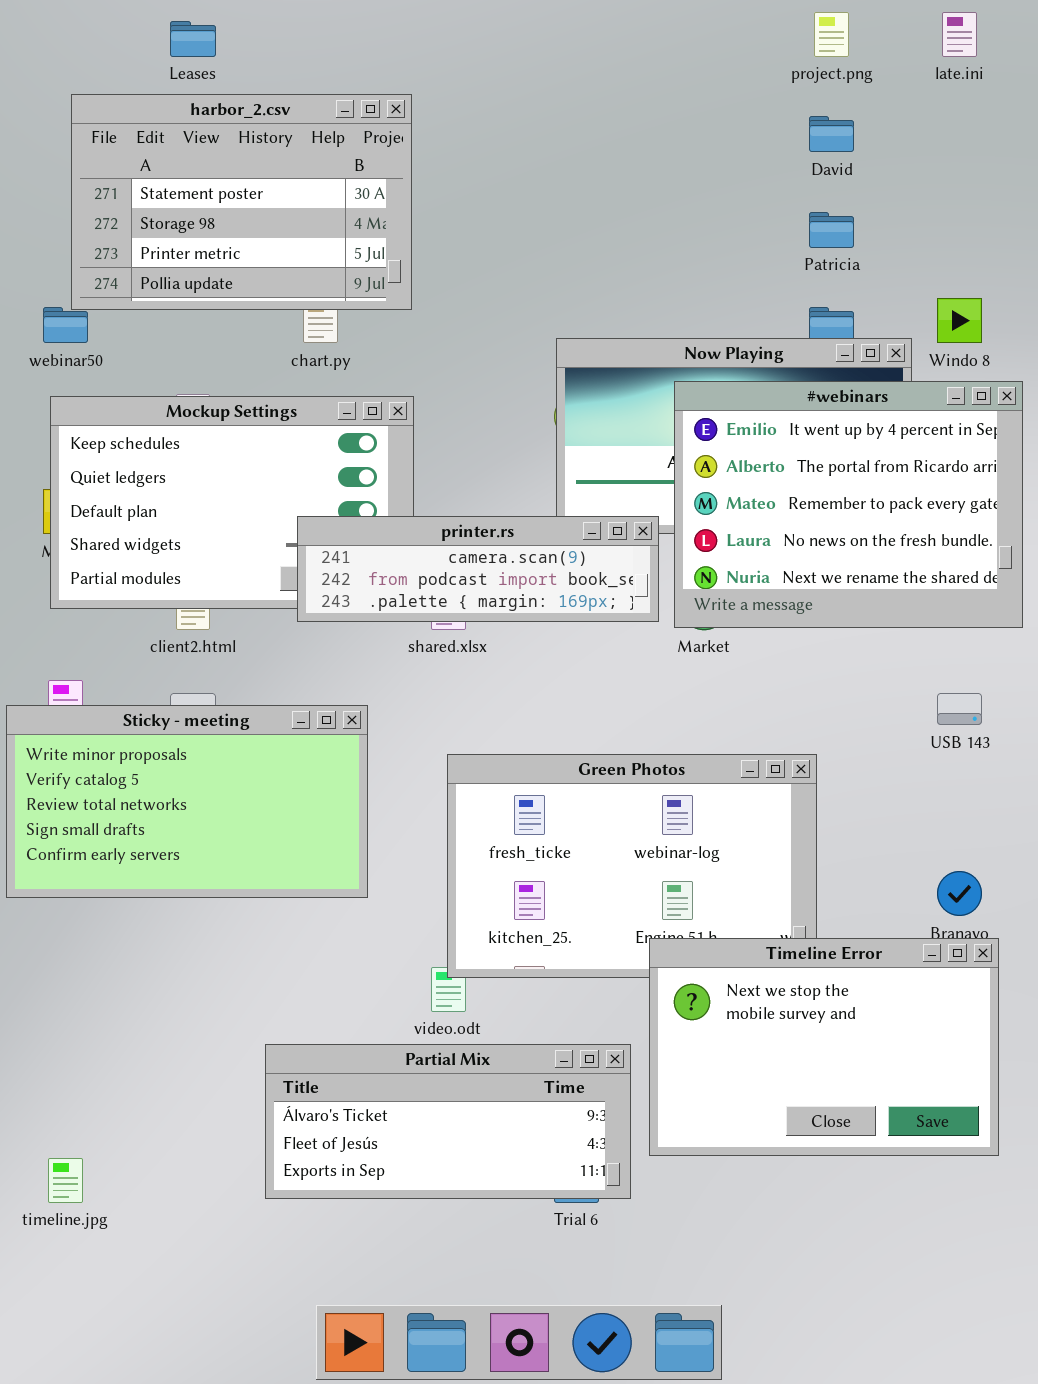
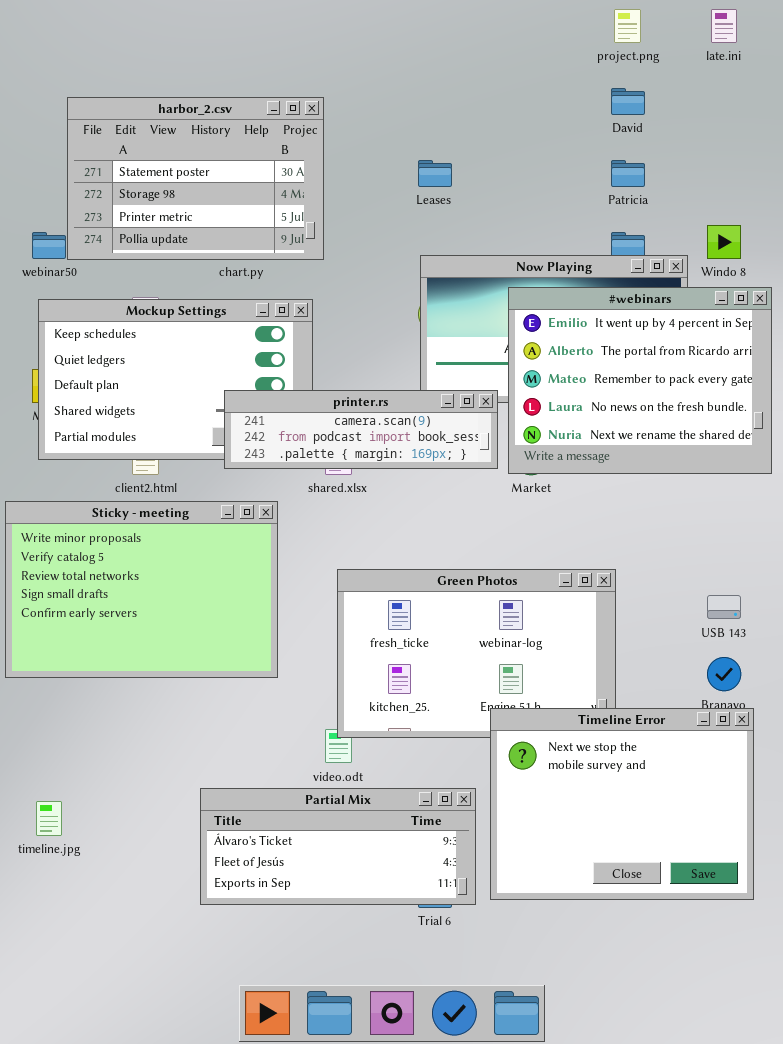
Leases: [170,21,216,57] -> [418,160,452,187], moved
harbor_2.csv: [71,94,412,310] -> [67,97,324,260], moved
USB 143: [937,693,982,725] -> [707,595,741,619], moved
Sticky - meeting: [6,705,368,898] -> [5,501,278,678], resized
Timeline Error: [649,938,999,1156] -> [490,708,754,900], resized
timeline.jpg: [48,1158,83,1203] -> [36,801,62,836], moved

